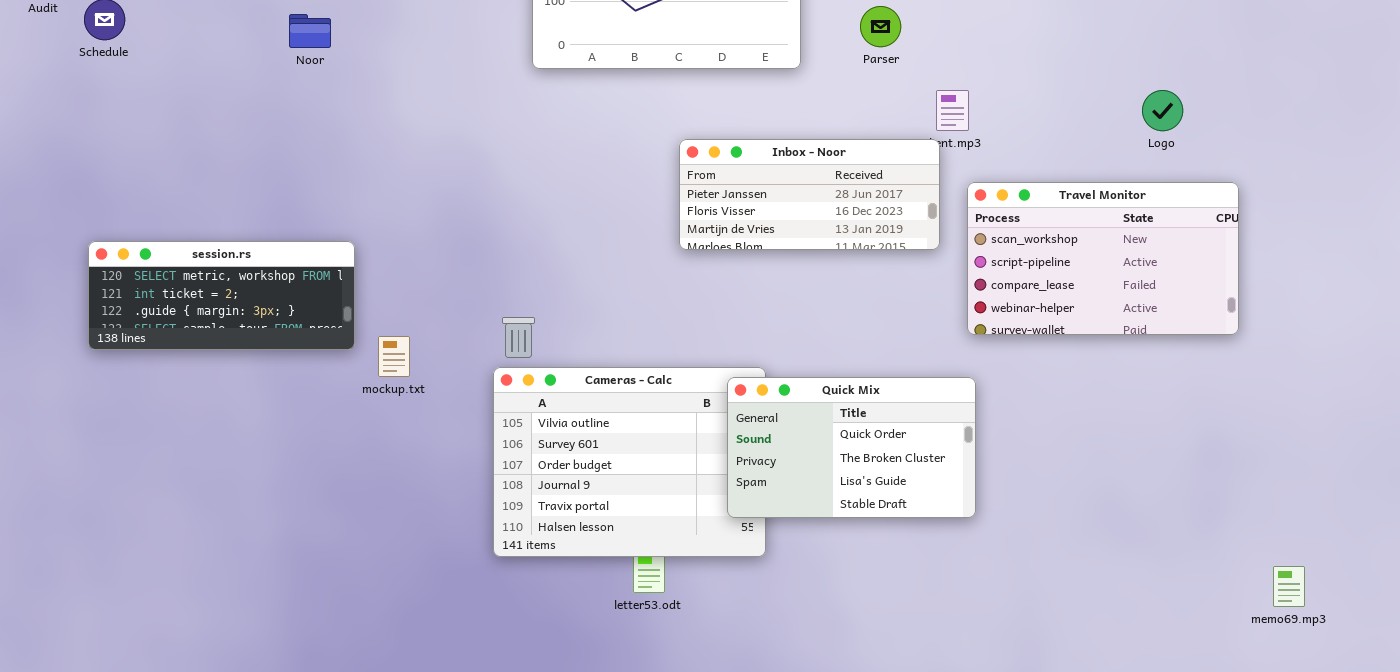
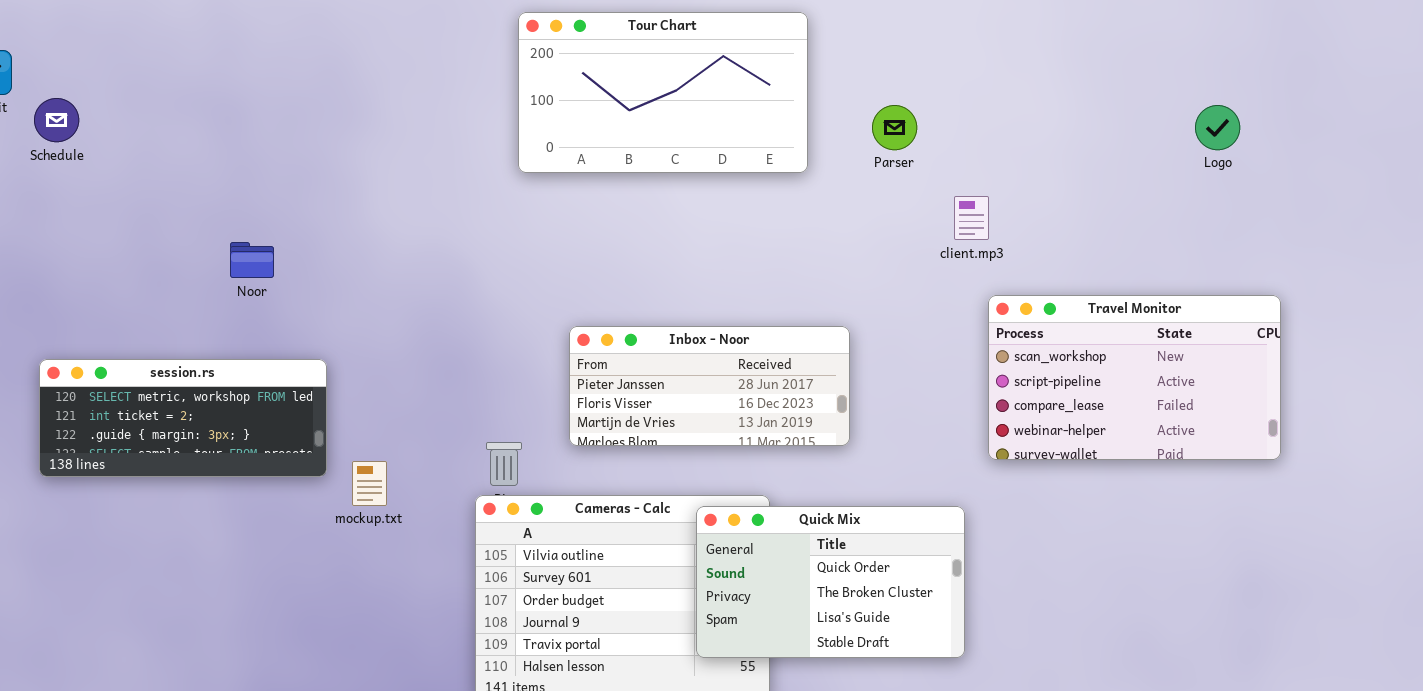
Noor: [289,14,331,48] -> [230,242,274,278], moved
Logo: [1142,90,1183,131] -> [1195,105,1240,150], moved
Inbox - Noor: [679,139,940,250] -> [569,326,850,446], moved
Quick Mix: [727,377,976,518] -> [696,506,965,658], moved

